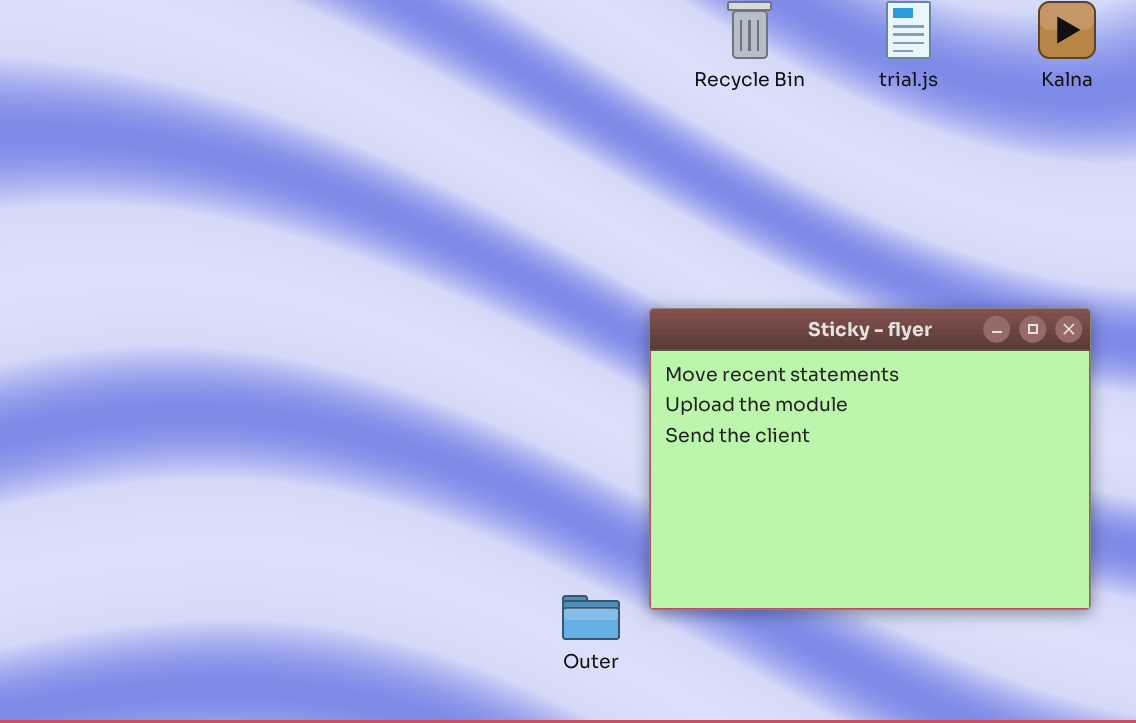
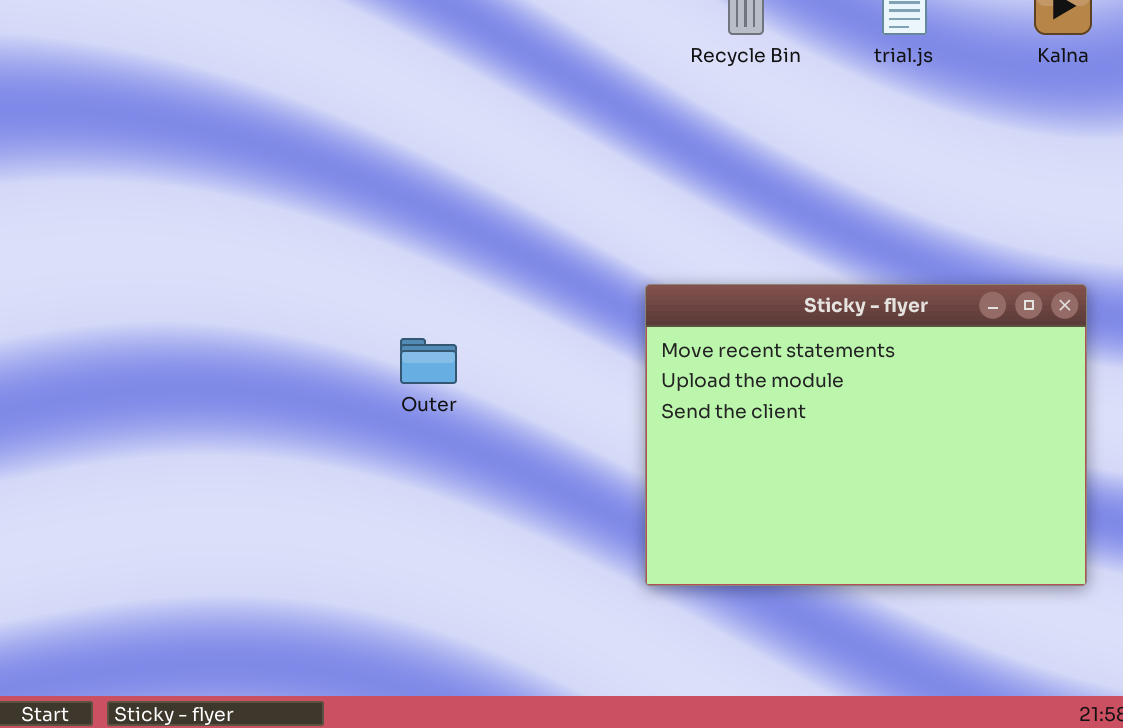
Outer: [562,595,620,640] -> [400,338,457,384], moved

